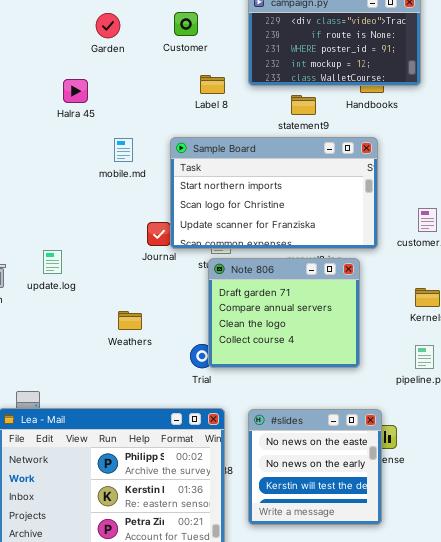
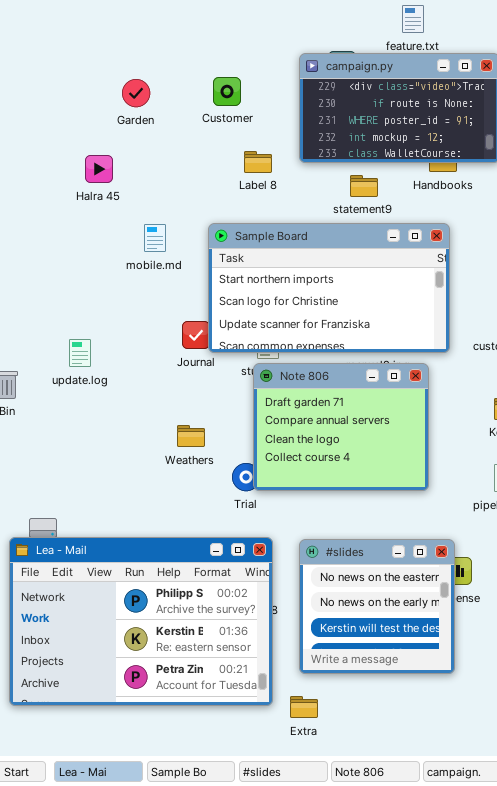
update.log: [43,250,62,274] -> [69,339,91,367], moved
Weathers: [118,311,142,330] -> [177,425,205,447], moved

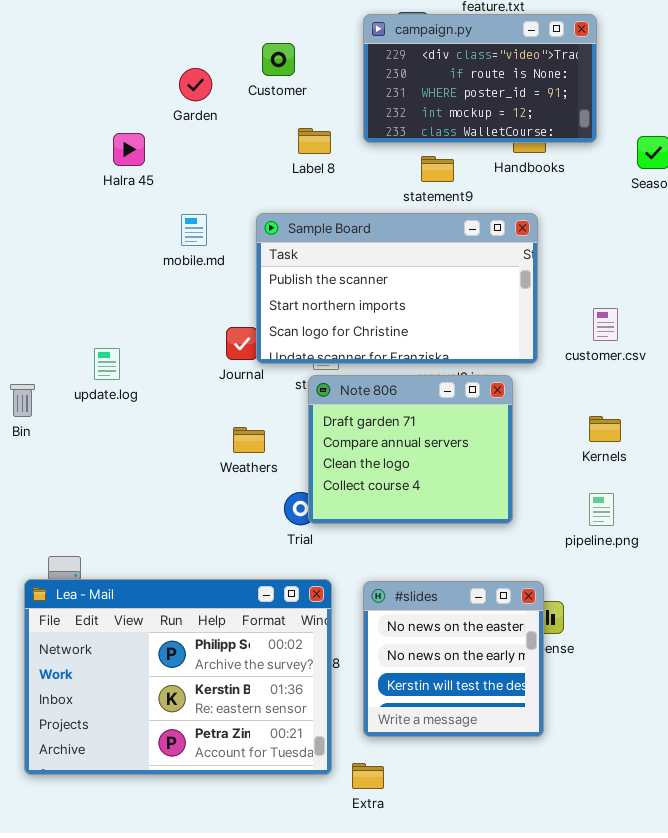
Garden: [122,79,150,107] -> [179,68,212,101], moved
Sample Board: [208,223,450,353] -> [256,213,538,364], scrolled up 1 row
Weathers: [177,425,205,447] -> [233,427,265,453], moved

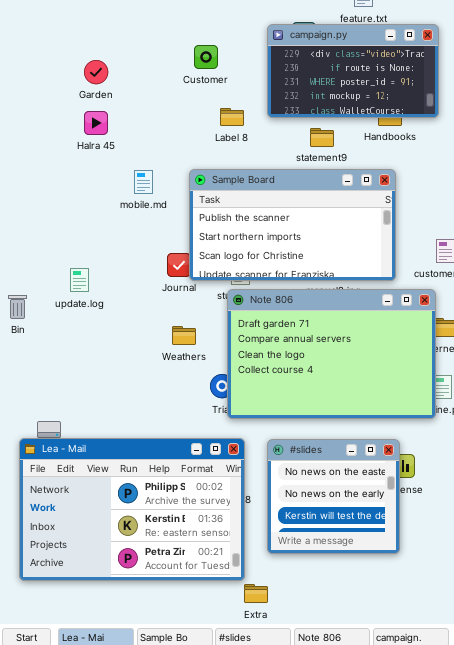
Garden: [179,68,212,101] -> [84,60,108,84], moved
Note 806: [308,375,513,524] -> [227,289,436,419], resized
Extra: [352,763,384,789] -> [244,584,268,603], moved

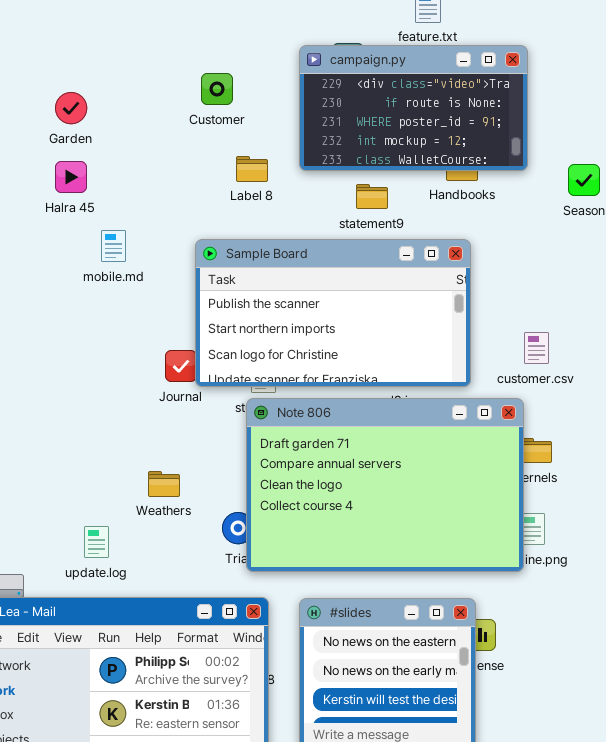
mobile.md: [134,170,153,194] -> [101,230,126,262], moved
update.log: [70,268,89,292] -> [84,526,109,558], moved
Weathers: [172,326,196,345] -> [148,471,180,497], moved

